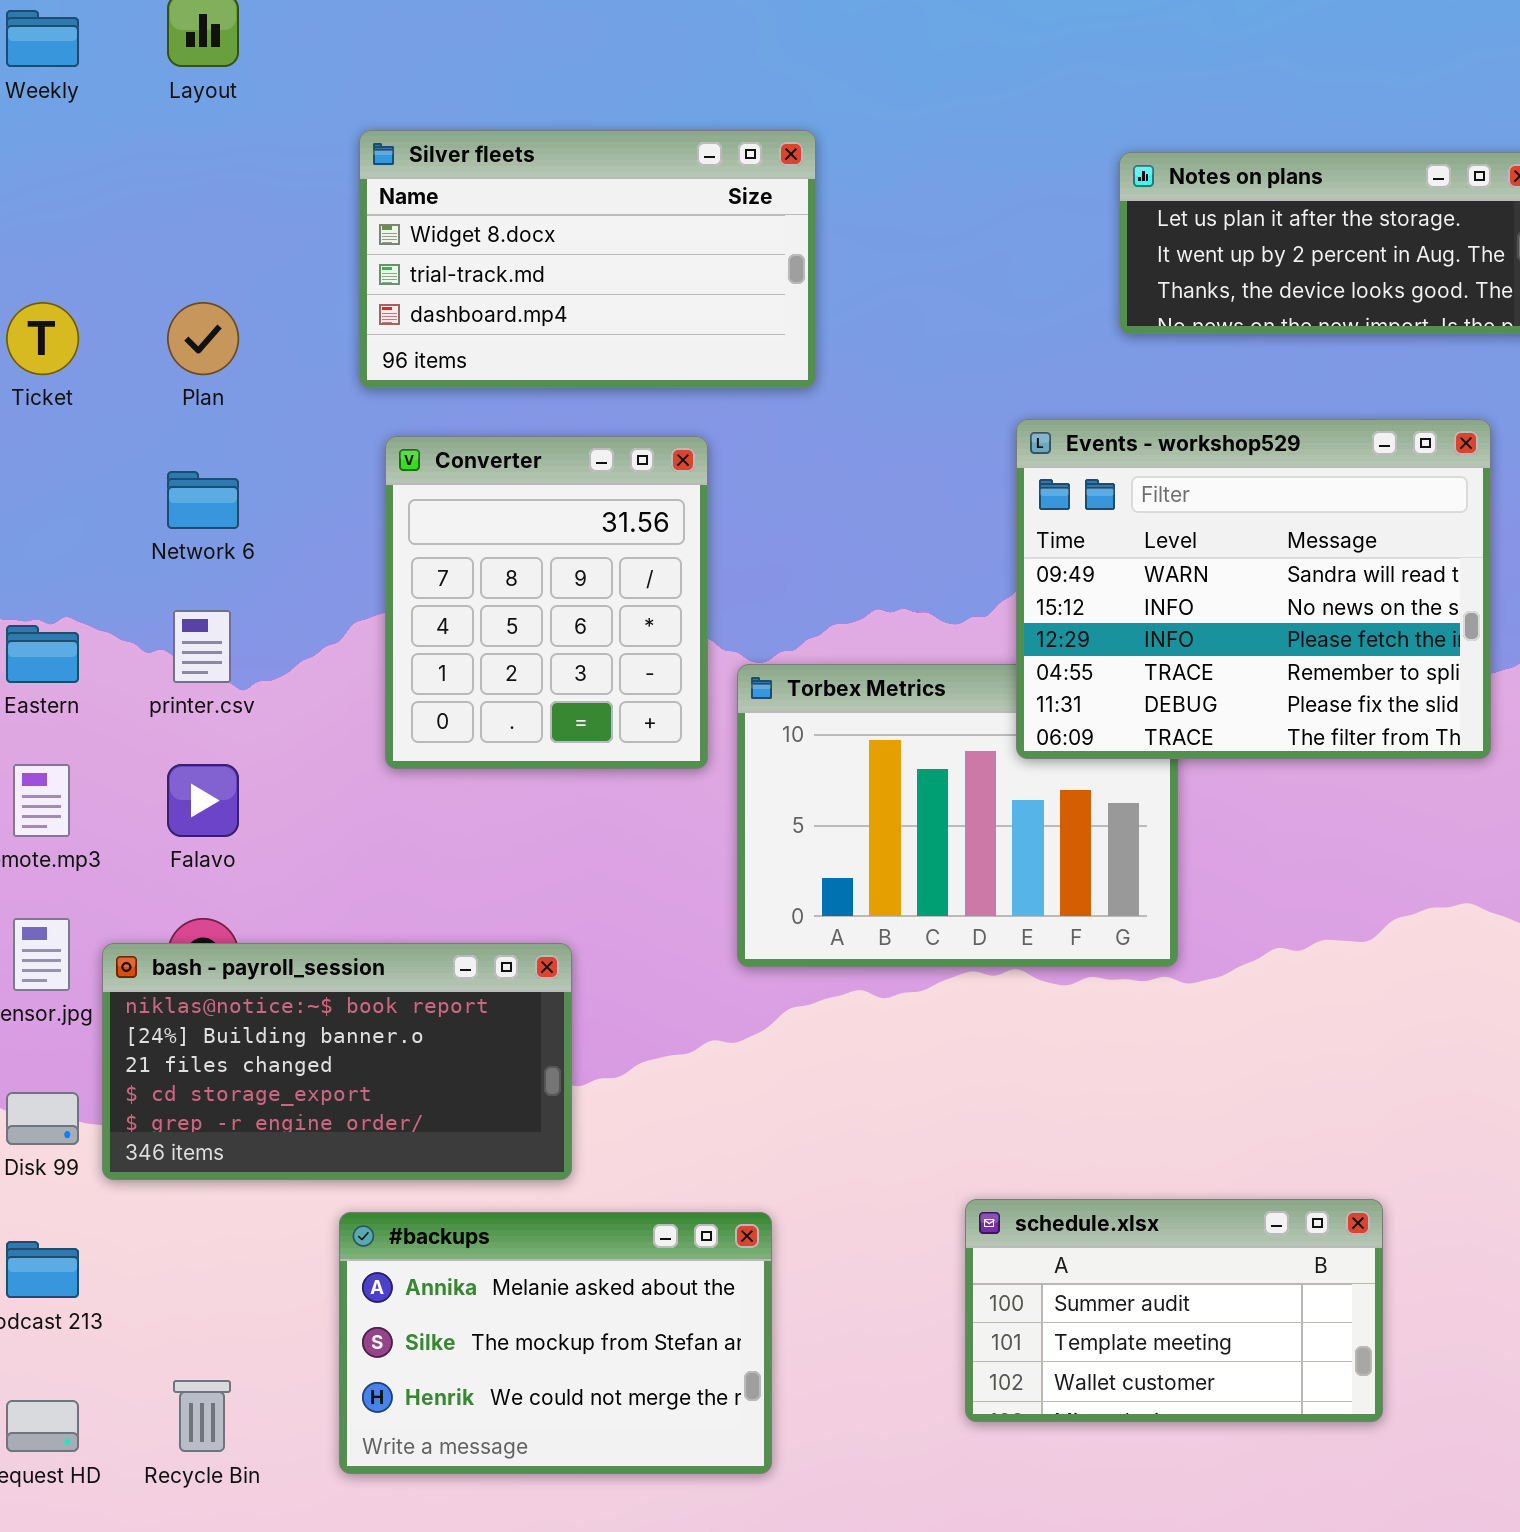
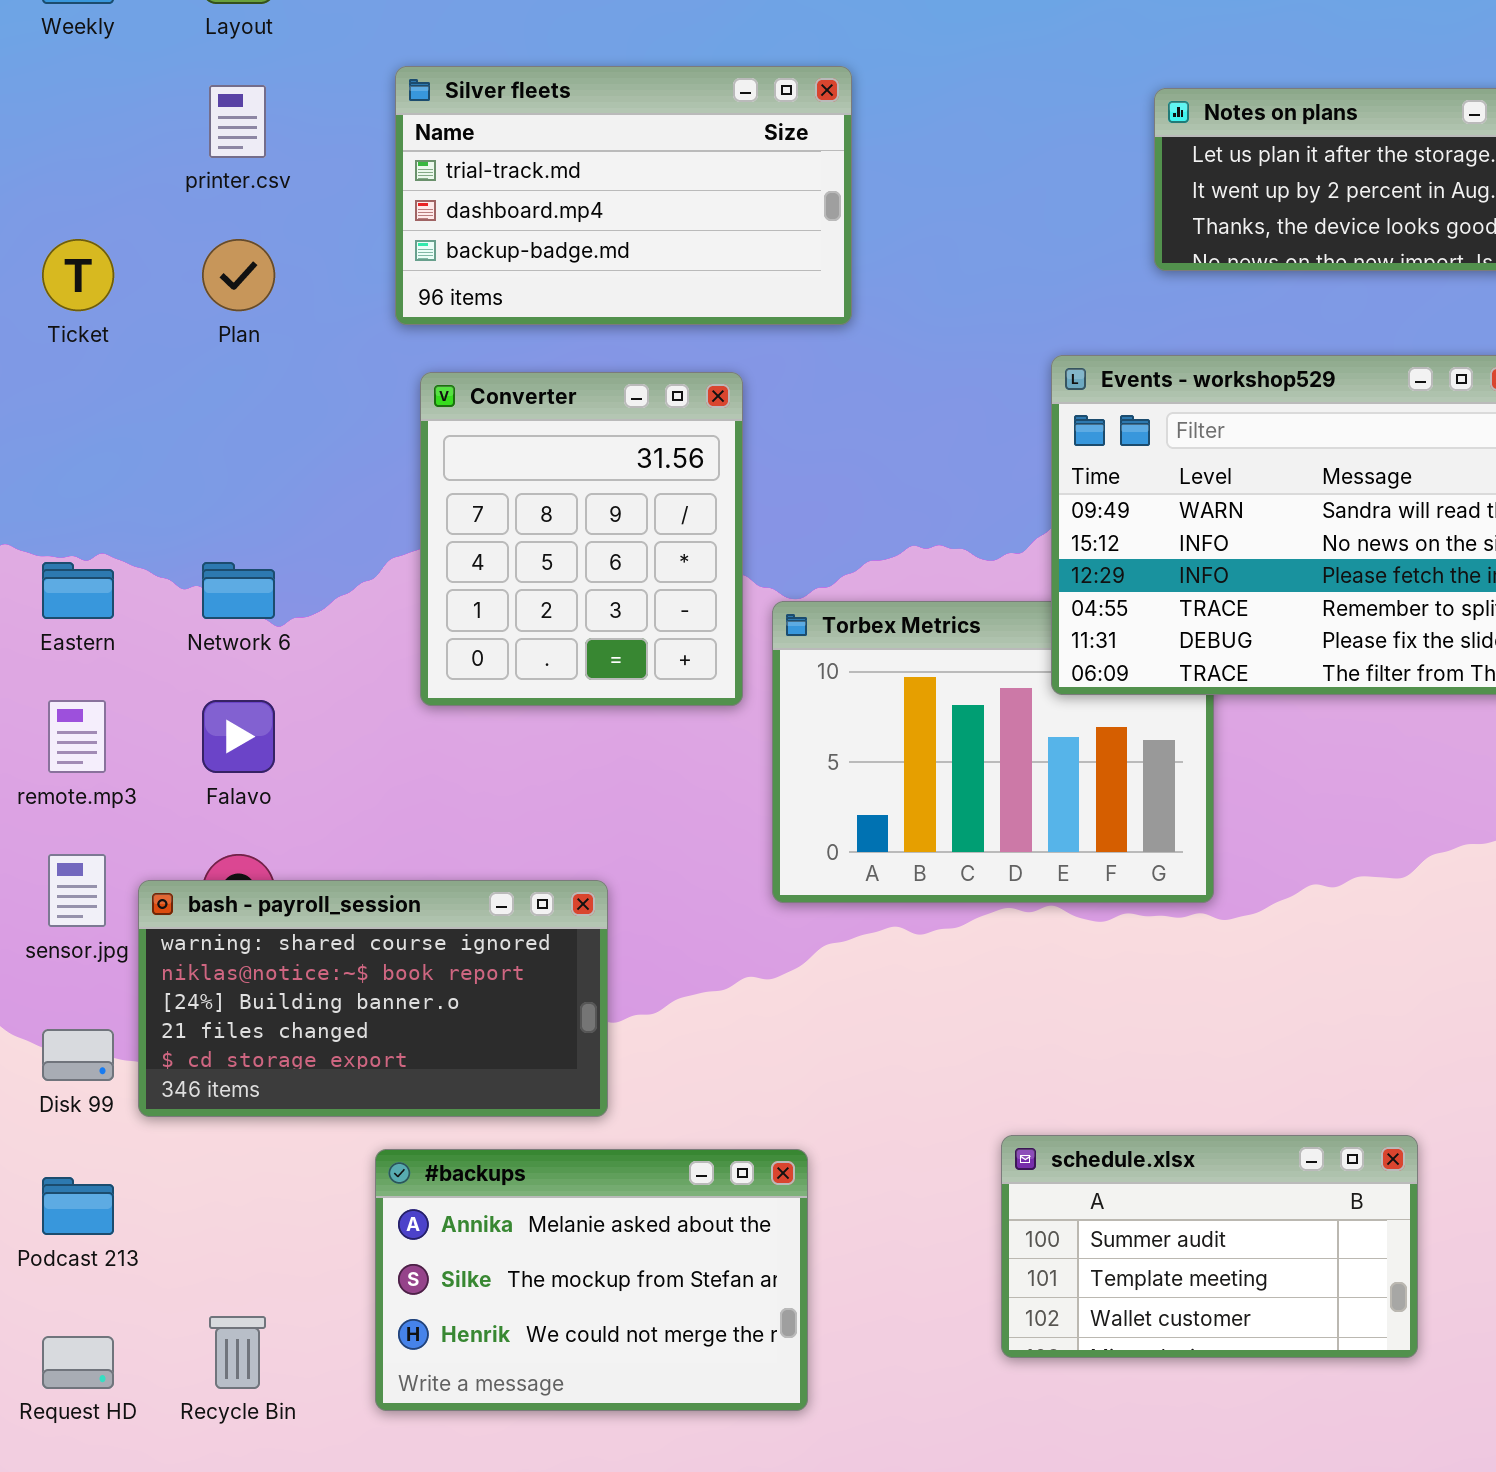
Silver fleets: [359,130,816,388] -> [395,66,852,325], scrolled down 1 row
Network 6: [167,471,239,529] -> [202,562,275,619], moved
printer.csv: [173,610,231,683] -> [209,85,266,158], moved
bash - payroll_session: [102,943,572,1180] -> [138,880,608,1117], scrolled up 1 row

